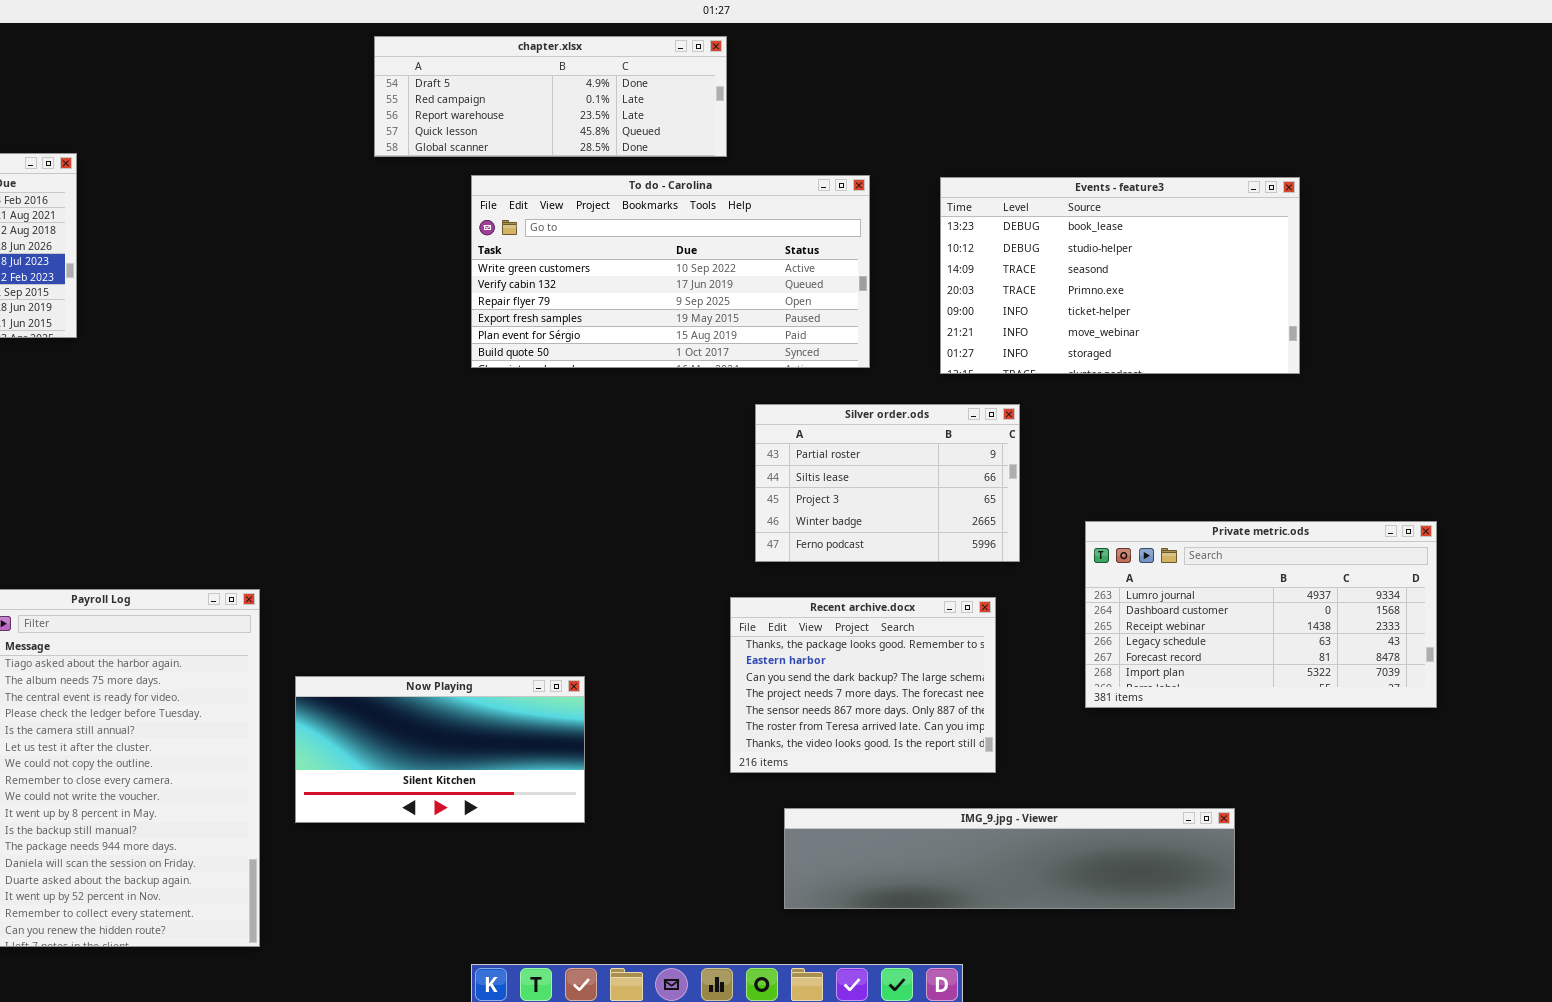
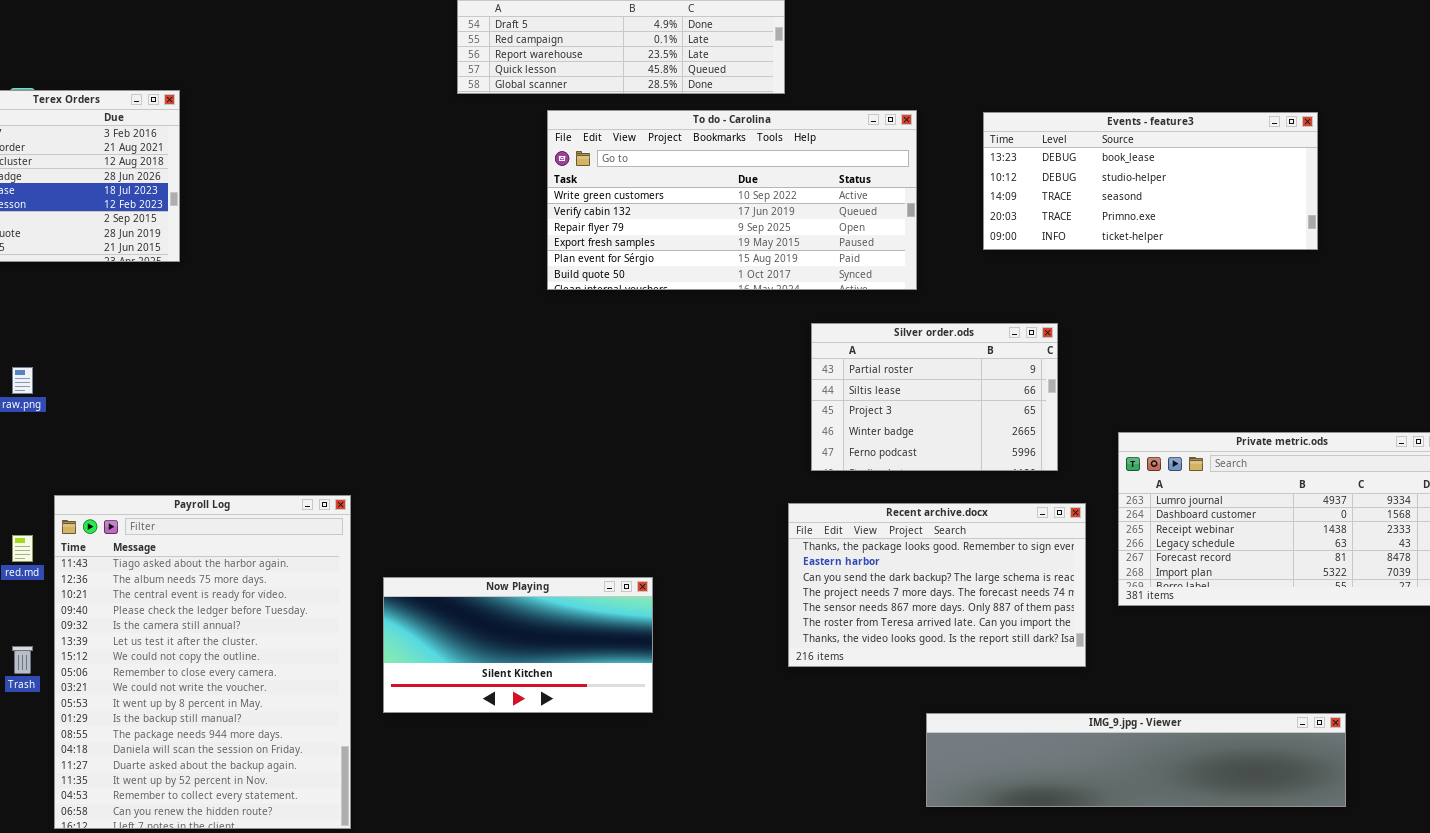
Events - feature3: [940,177,1300,374] -> [983,112,1318,250], resized
Recent archive.docx: [730,597,996,773] -> [788,503,1086,667], resized
IMG_9.jpg - Viewer: [784,808,1235,909] -> [926,713,1346,807], moved

